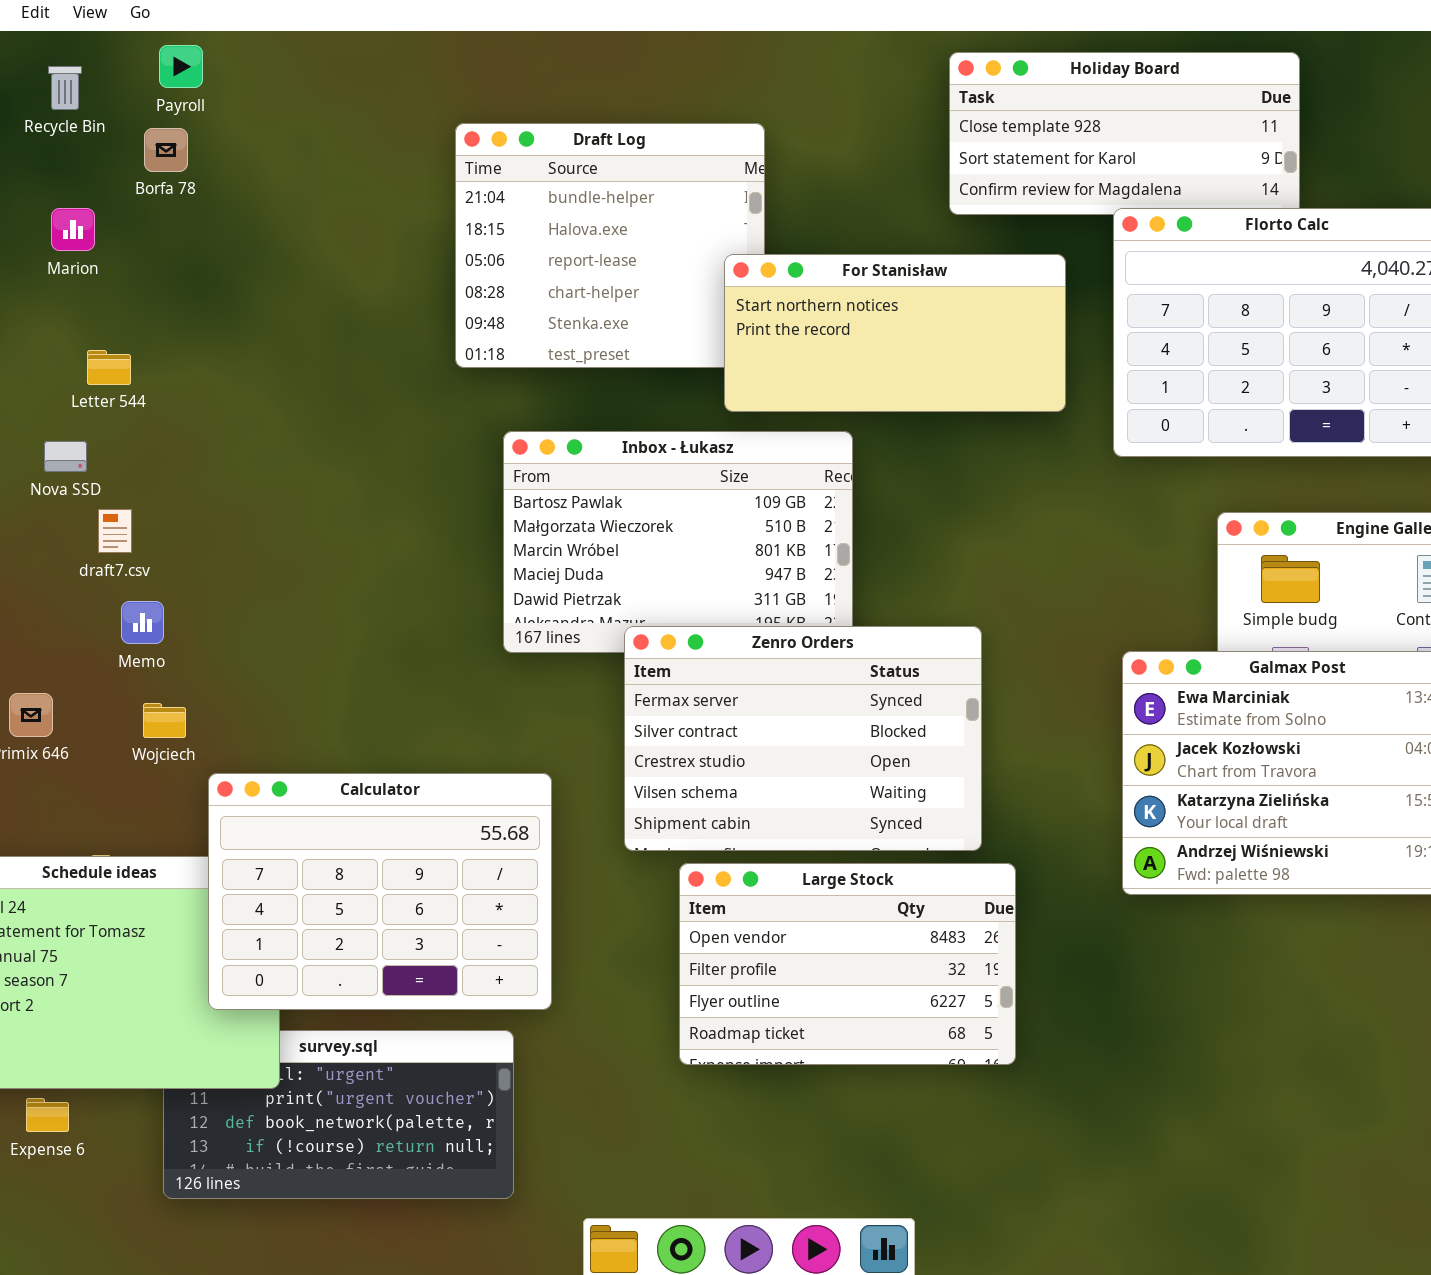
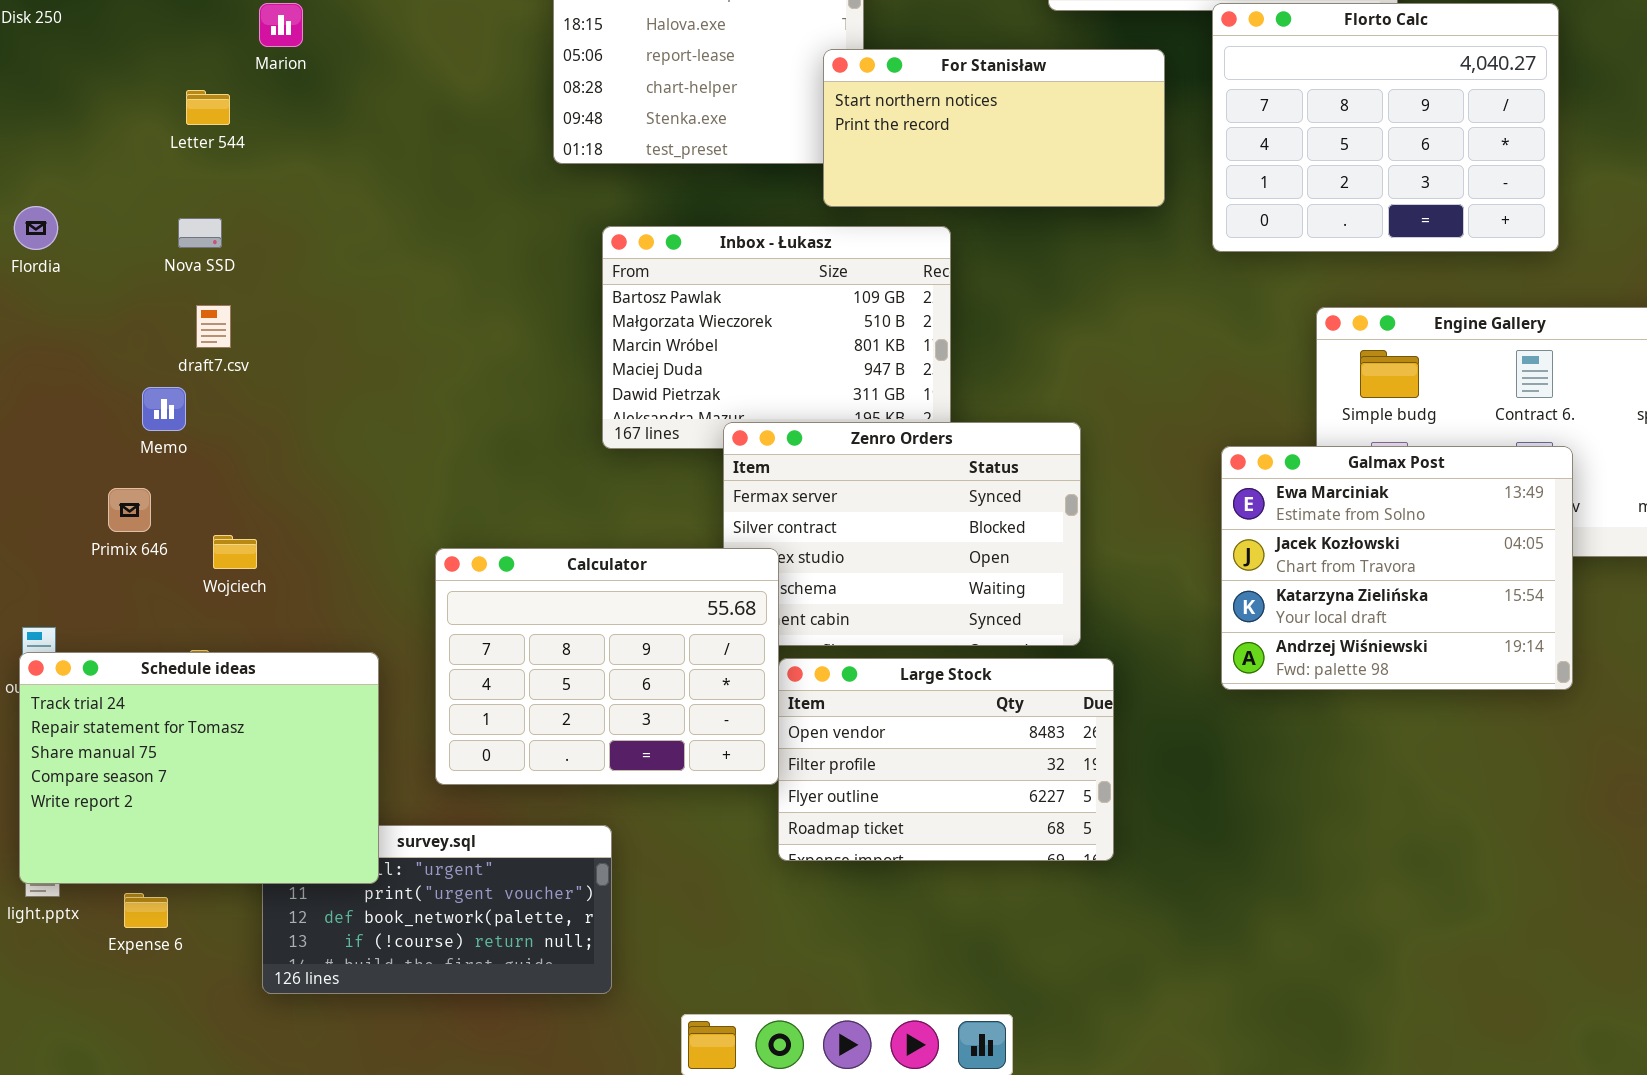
Marion: [51,208,95,251] -> [259,3,303,47], moved
Letter 544: [87,350,131,385] -> [186,90,230,125], moved
Nova SSD: [44,441,87,472] -> [178,218,222,248], moved
Memo: [121,601,164,644] -> [142,387,186,431], moved
Wojciech: [143,703,186,738] -> [213,535,257,569], moved
Calculator: [208,773,552,1010] -> [435,548,779,785], moved

